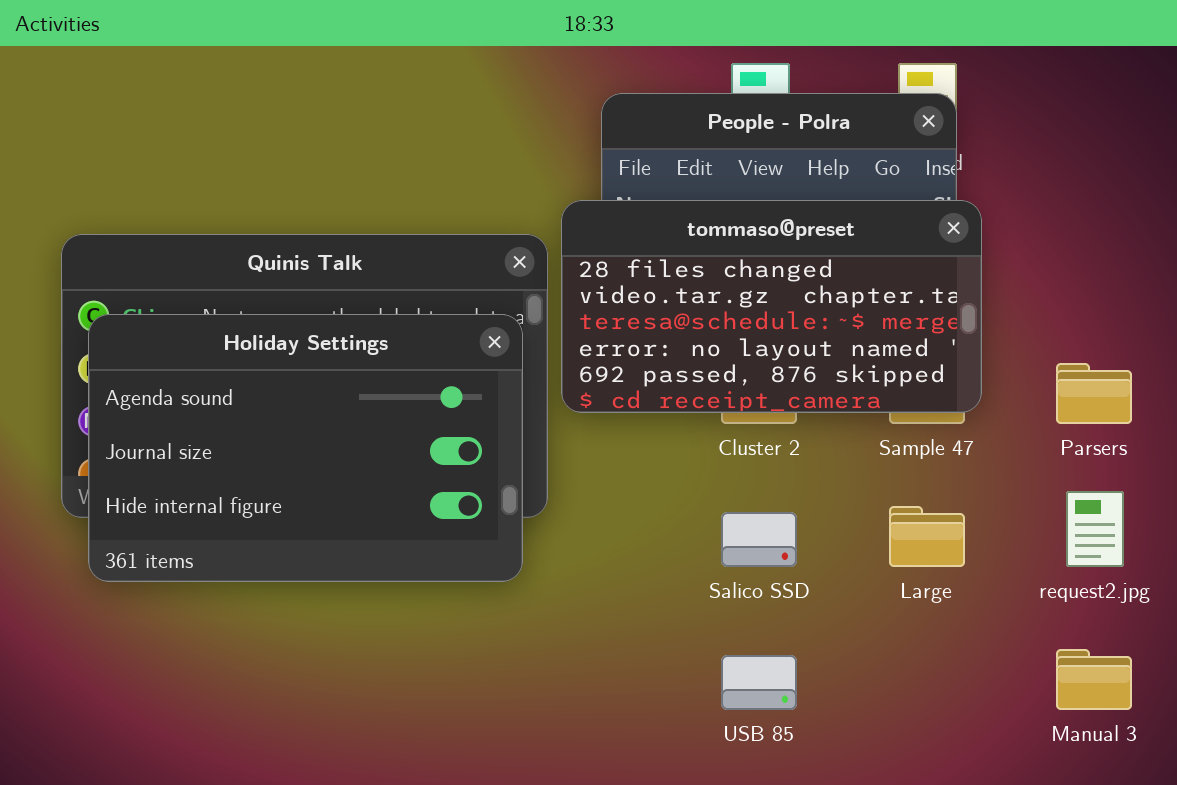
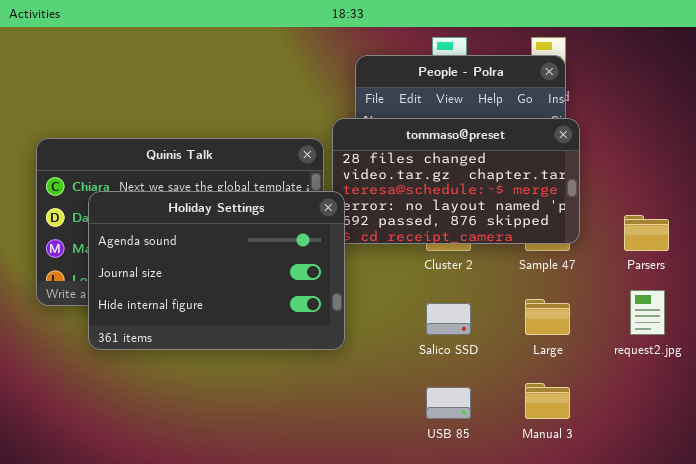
Holiday Settings: [88,314,523,582] -> [88,191,345,350], moved
Manual 3: [1056,649,1132,710] -> [525,383,570,419], moved

